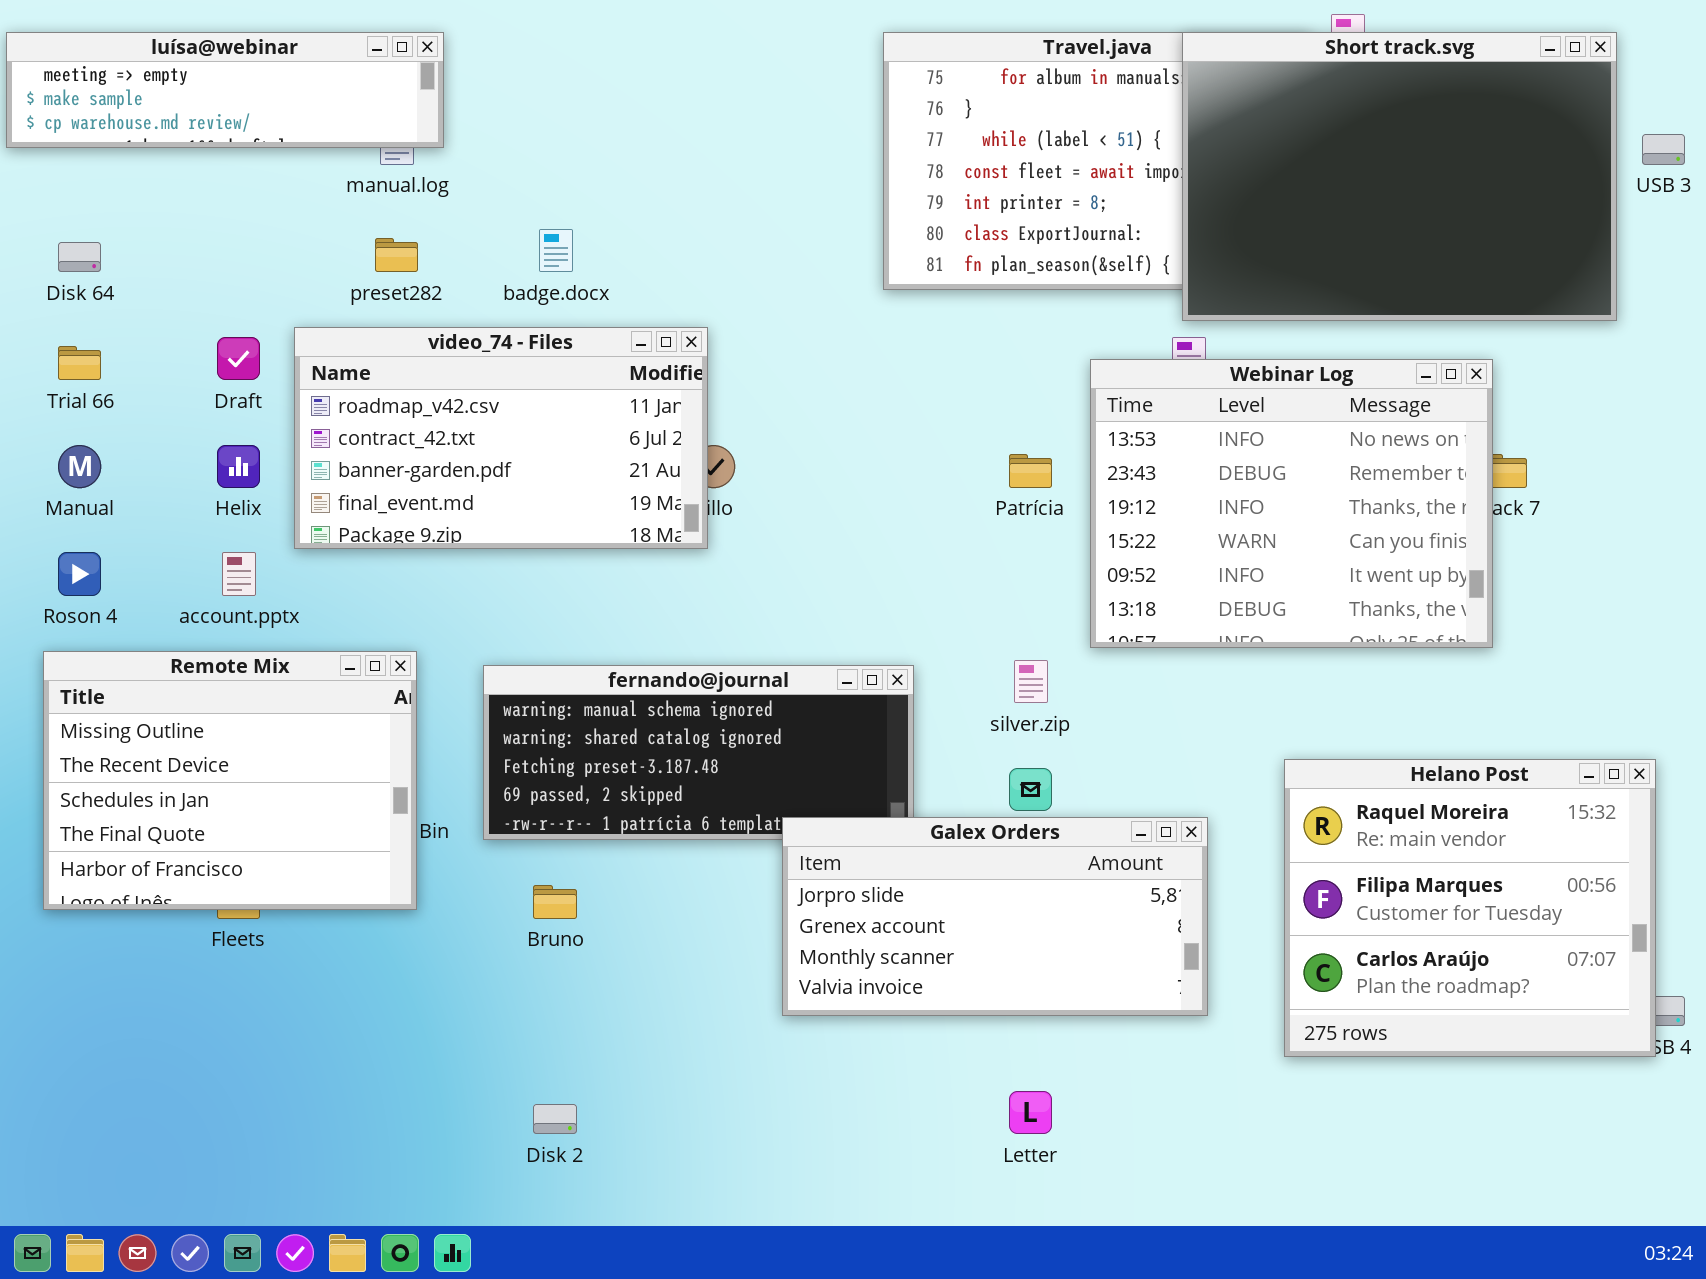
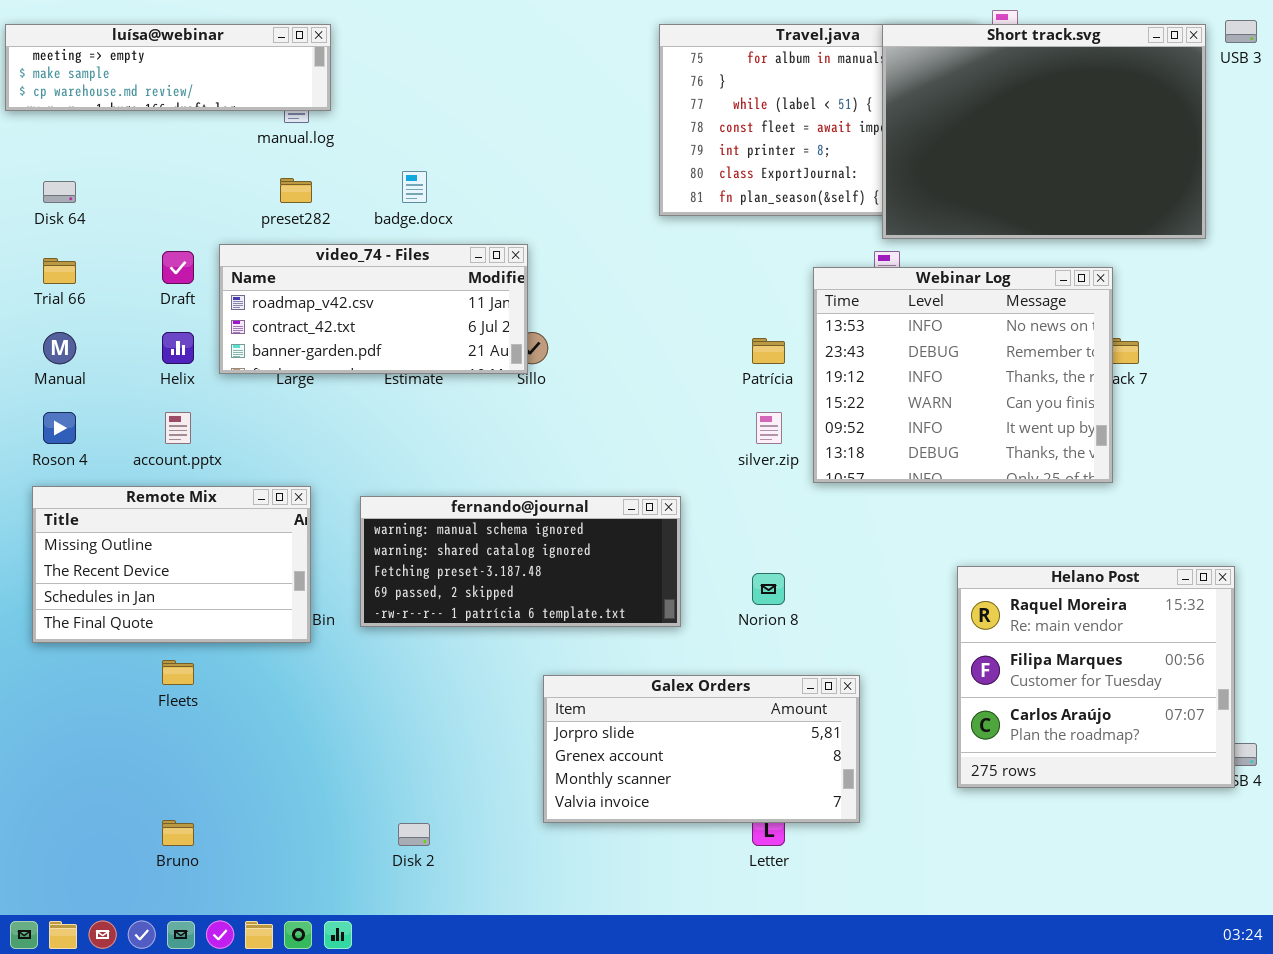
USB 3: [1642,134,1685,165] -> [1225,20,1257,43], moved
video_74 - Files: [294,327,708,549] -> [219,244,528,374], resized
Remote Mix: [43,651,417,910] -> [32,486,311,643], resized
silver.zip: [1014,660,1048,703] -> [756,412,782,444], moved
Galex Orders: [782,817,1208,1016] -> [543,675,860,823], moved
Bruno: [533,885,577,919] -> [162,820,194,846], moved

